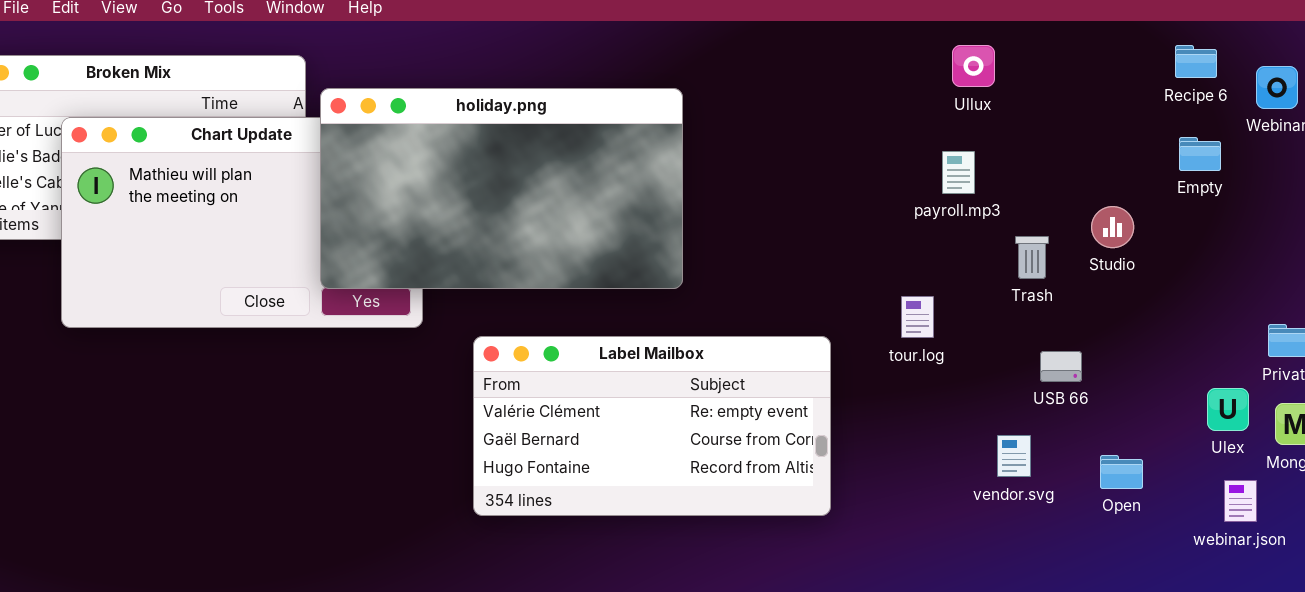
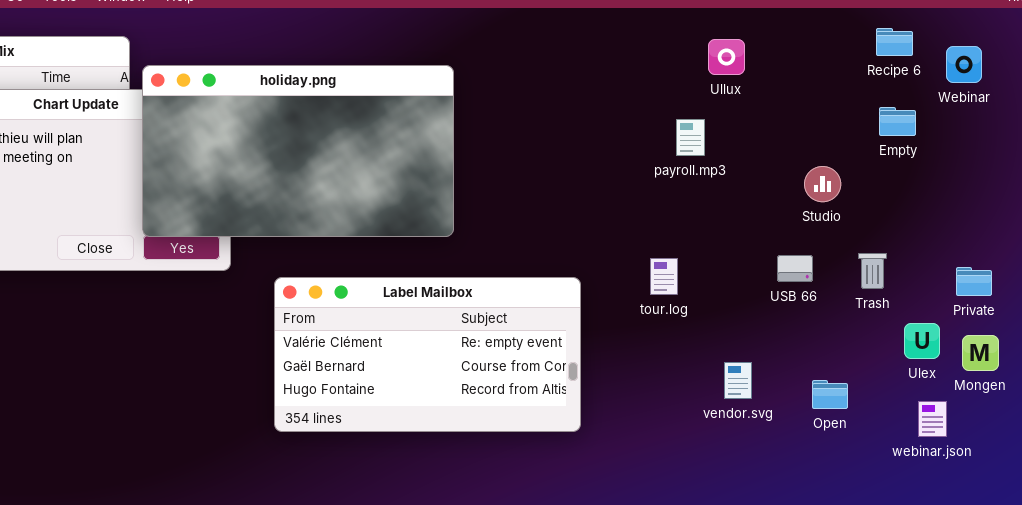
Ullux: [952,45,995,87] -> [708,39,745,75], moved
Trash: [1015,236,1049,279] -> [858,253,887,289], moved
tour.log: [901,296,934,338] -> [650,258,678,295], moved
USB 66: [1040,351,1082,382] -> [777,255,813,282], moved

